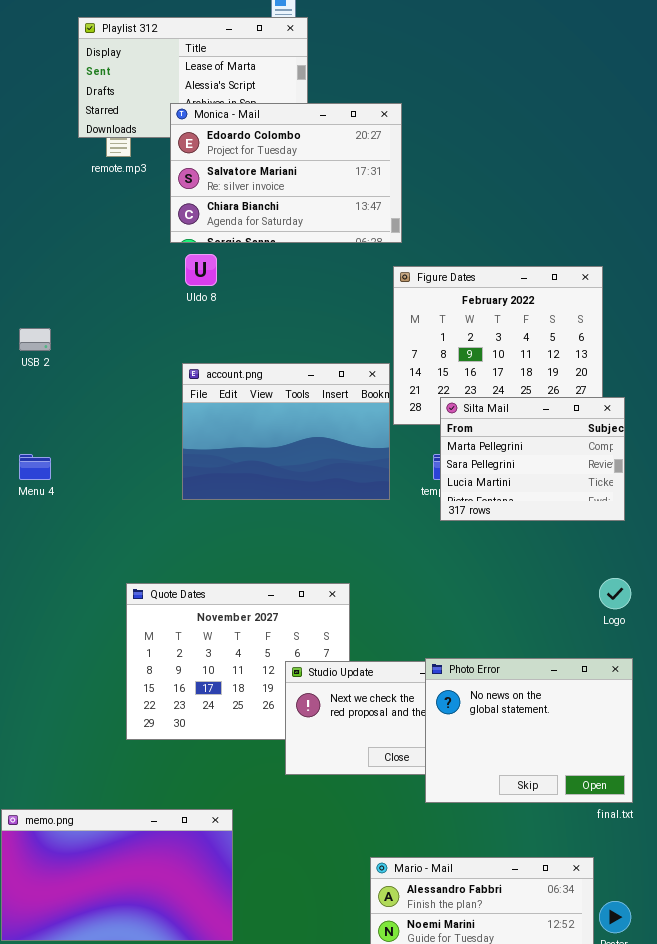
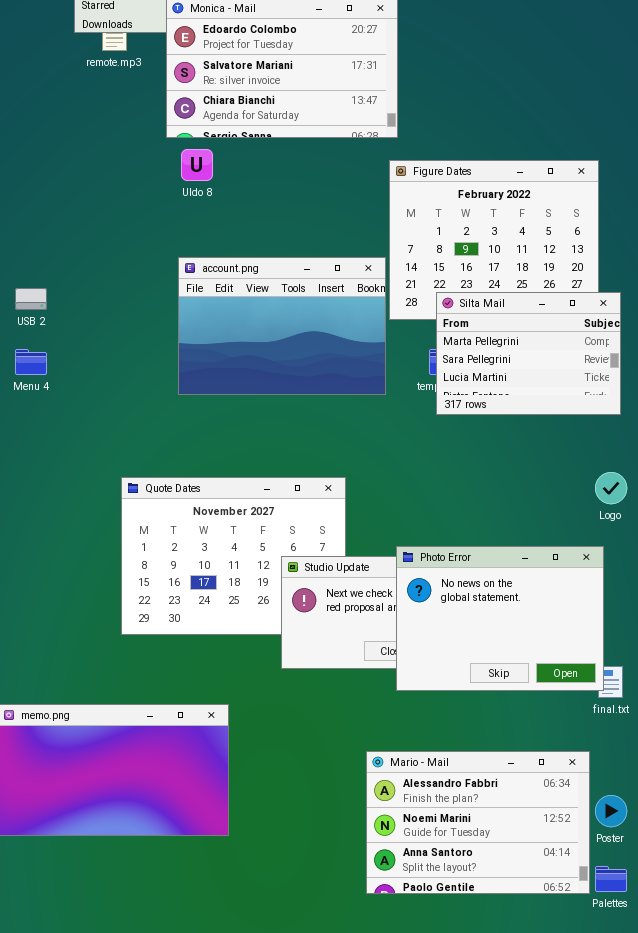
USB 2: [19,328,51,351] -> [15,288,47,310], moved
Photo Error: [425,658,633,803] -> [396,546,604,691], moved

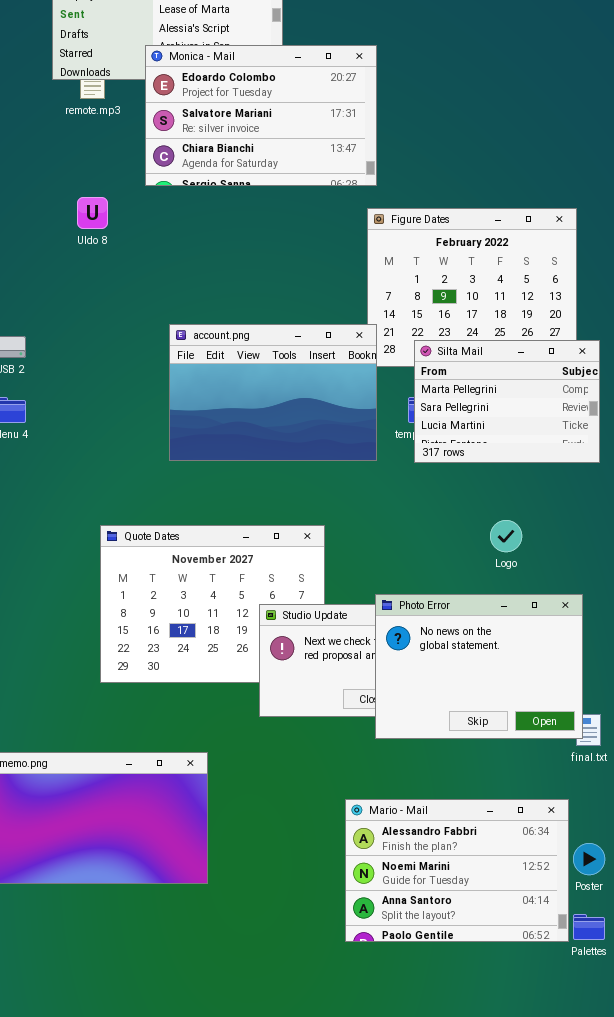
Uldo 8: [181,149,213,181] -> [77,197,108,229], moved
account.png: [178,257,386,395] -> [169,324,377,461], moved
Logo: [595,472,627,504] -> [490,520,522,552], moved

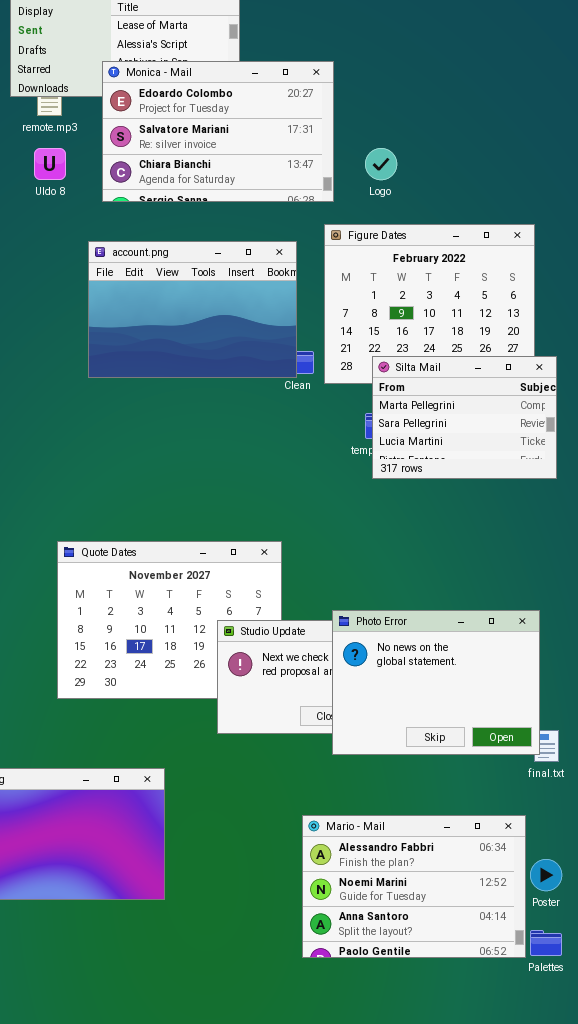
Uldo 8: [77,197,108,229] -> [34,148,66,180], moved
account.png: [169,324,377,461] -> [88,241,297,378], moved
Logo: [490,520,522,552] -> [365,148,397,180], moved

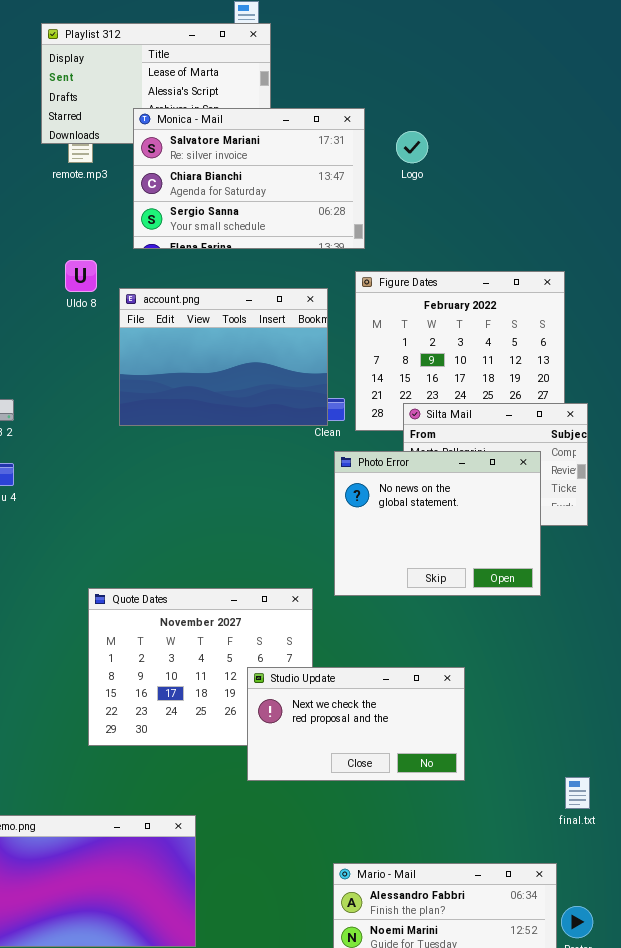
Monica - Mail: [102,61,334,202] -> [133,108,365,249], scrolled down 1 row
Uldo 8: [34,148,66,180] -> [65,260,97,292], moved
Logo: [365,148,397,180] -> [396,131,428,163], moved
Photo Error: [332,610,540,755] -> [334,451,541,596], moved

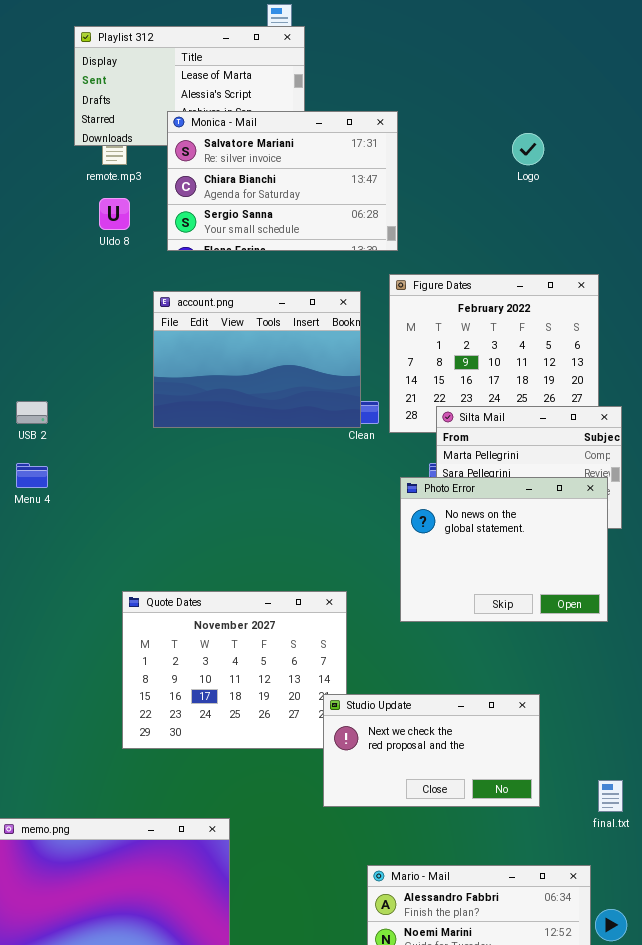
Logo: [396,131,428,163] -> [512,133,544,165], moved
Uldo 8: [65,260,97,292] -> [99,198,130,230], moved
Photo Error: [334,451,541,596] -> [400,477,608,622], moved
Studio Update: [247,667,465,781] -> [323,694,540,807], moved

